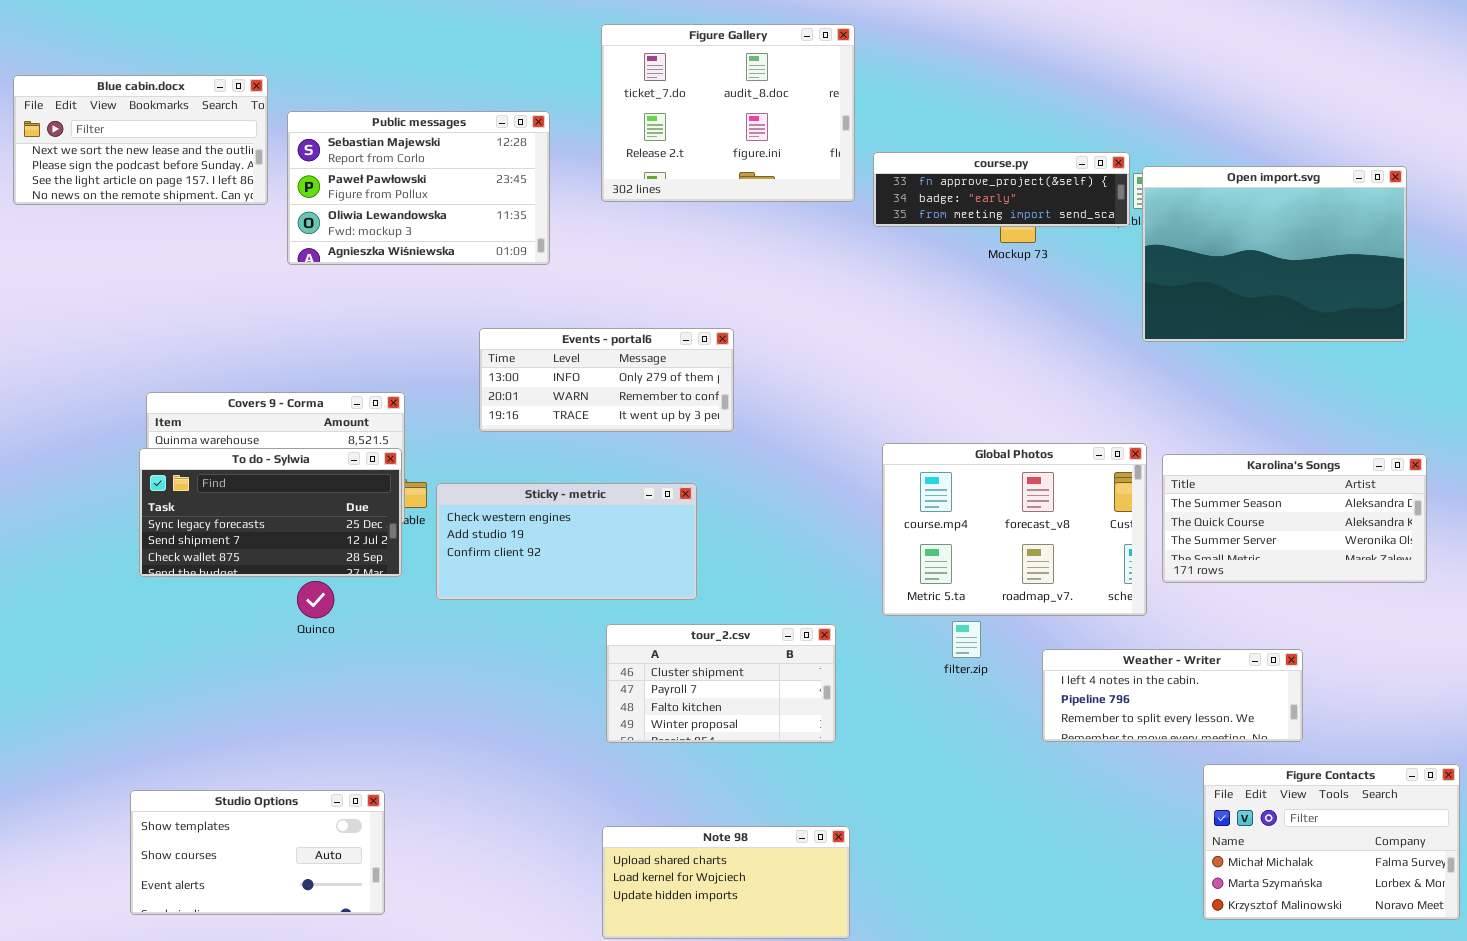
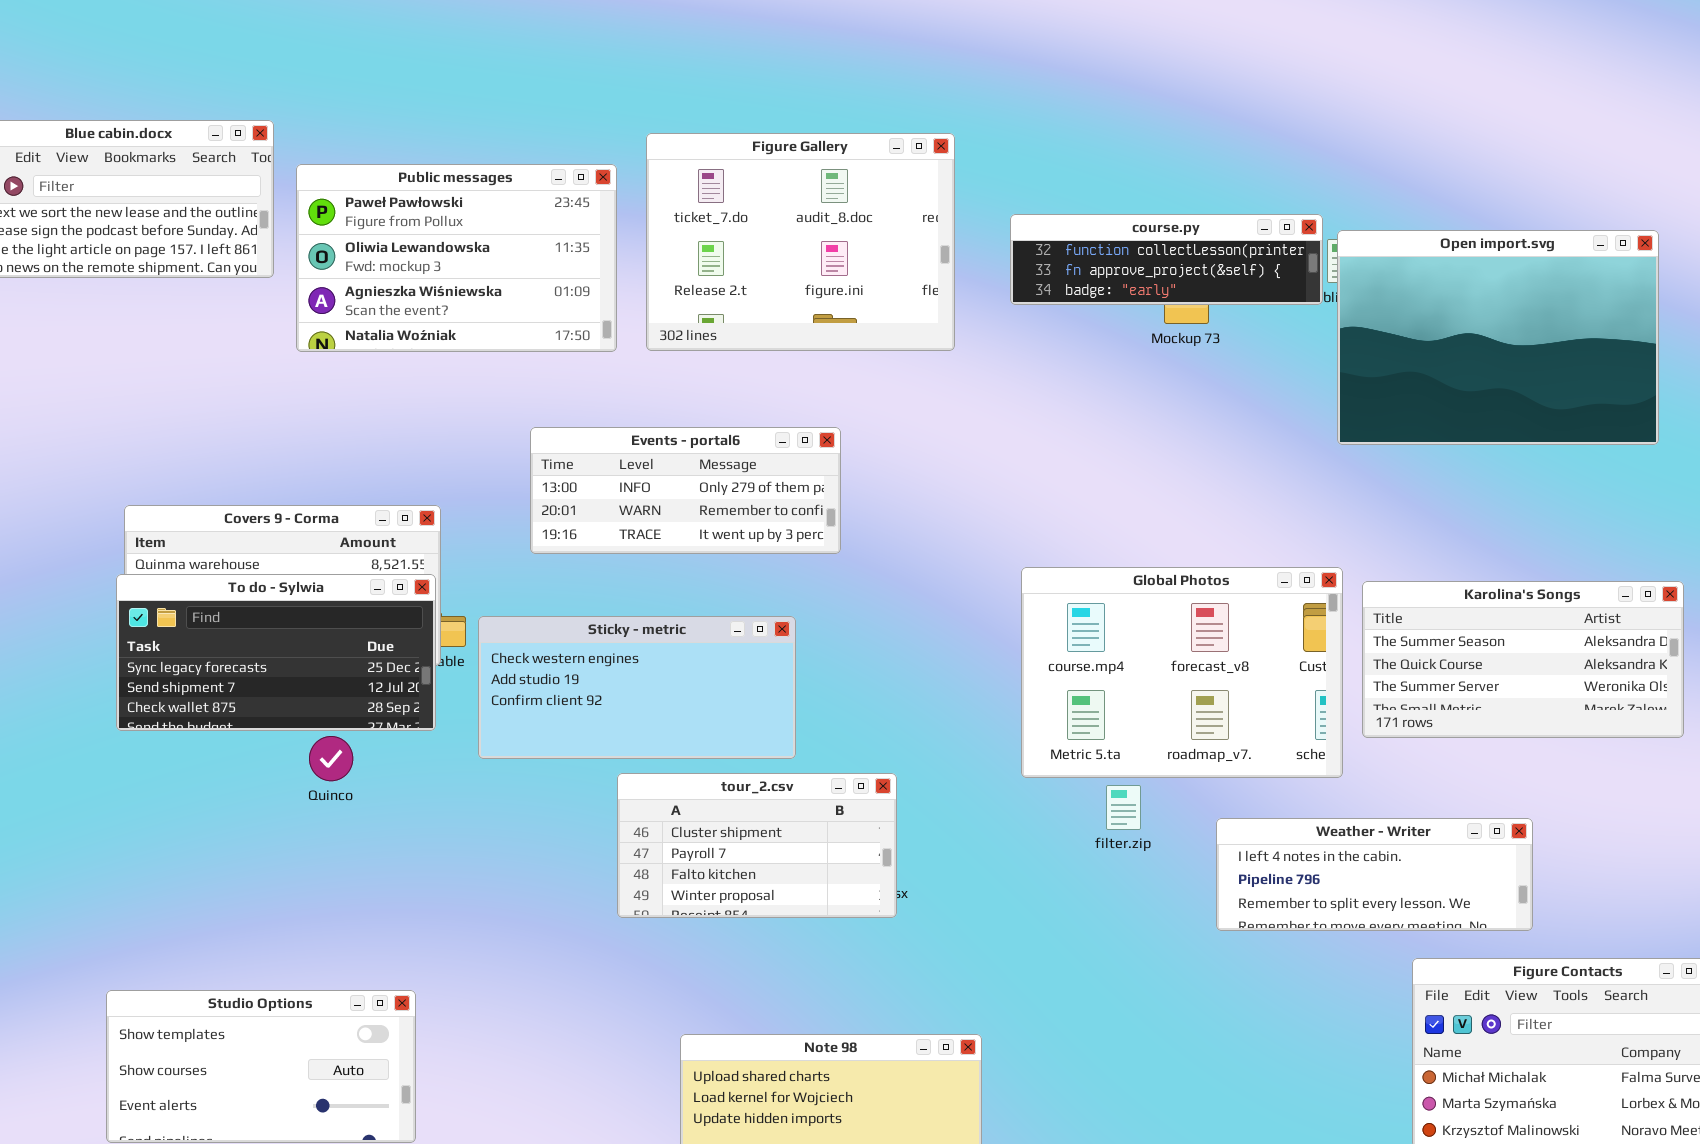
Figure Gallery: [601,24,855,202] -> [646,133,955,351], moved
Public messages: [287,111,550,265] -> [296,164,617,352], scrolled down 1 row
course.py: [873,152,1130,227] -> [1010,214,1323,305], scrolled up 1 row
tour_2.csv: [606,624,836,743] -> [617,773,897,918], moved

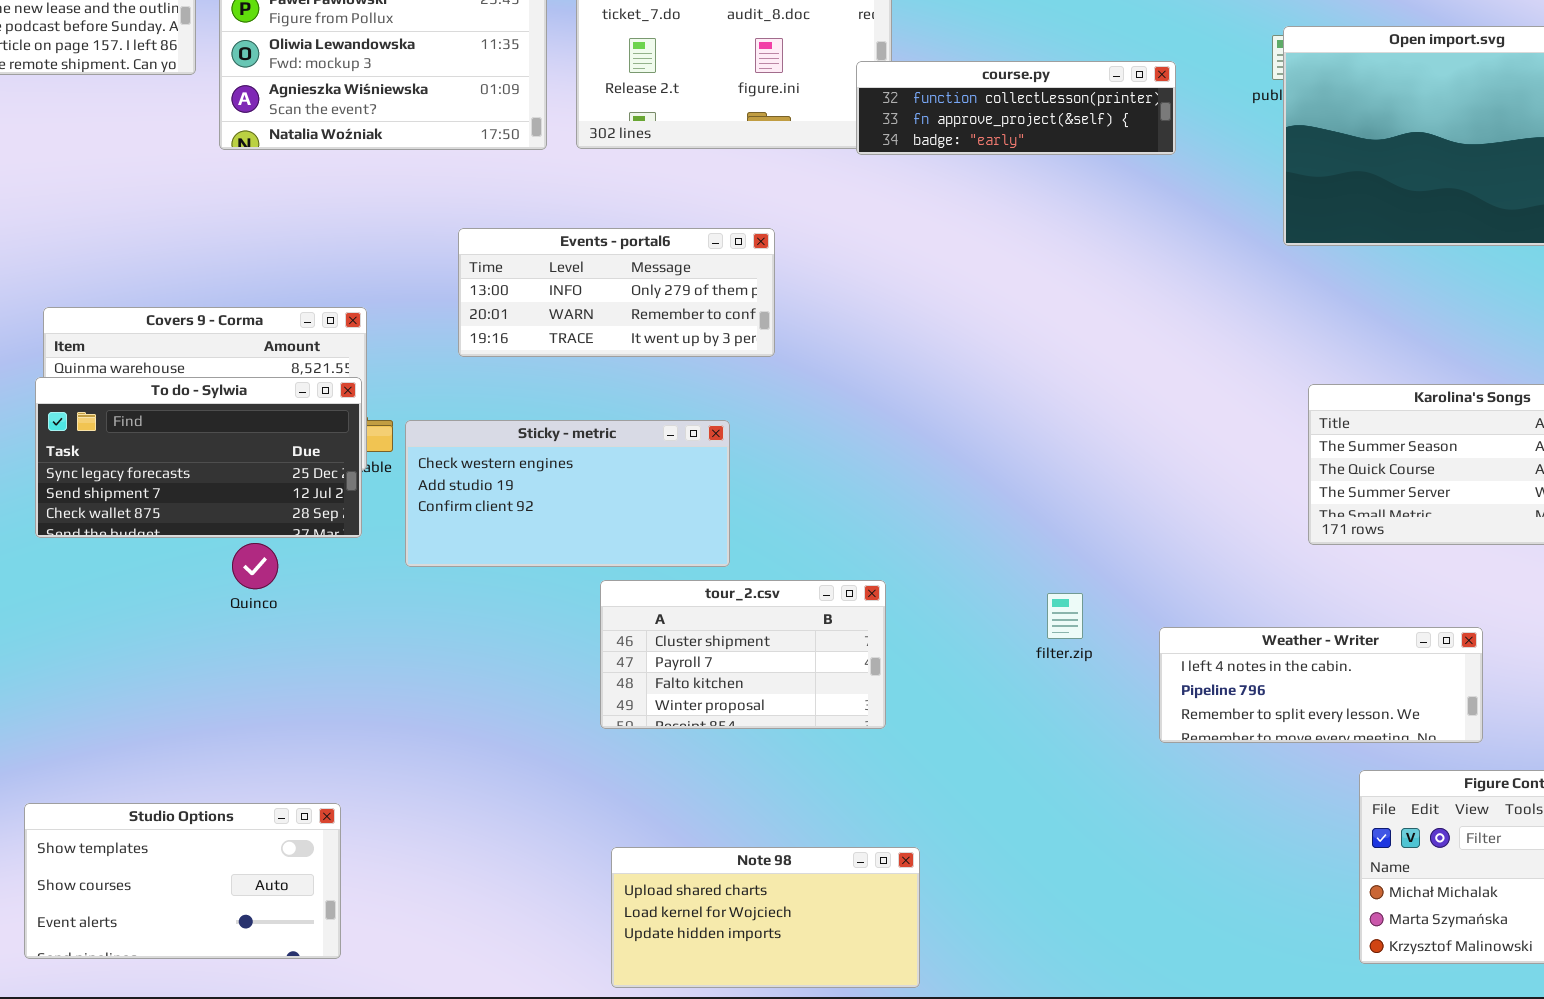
course.py: [1010,214,1323,305] -> [856,61,1176,155], moved
Global Photos: [1021,567,1343,778] -> none, closed
tour_2.csv: [617,773,897,918] -> [600,580,886,729], moved

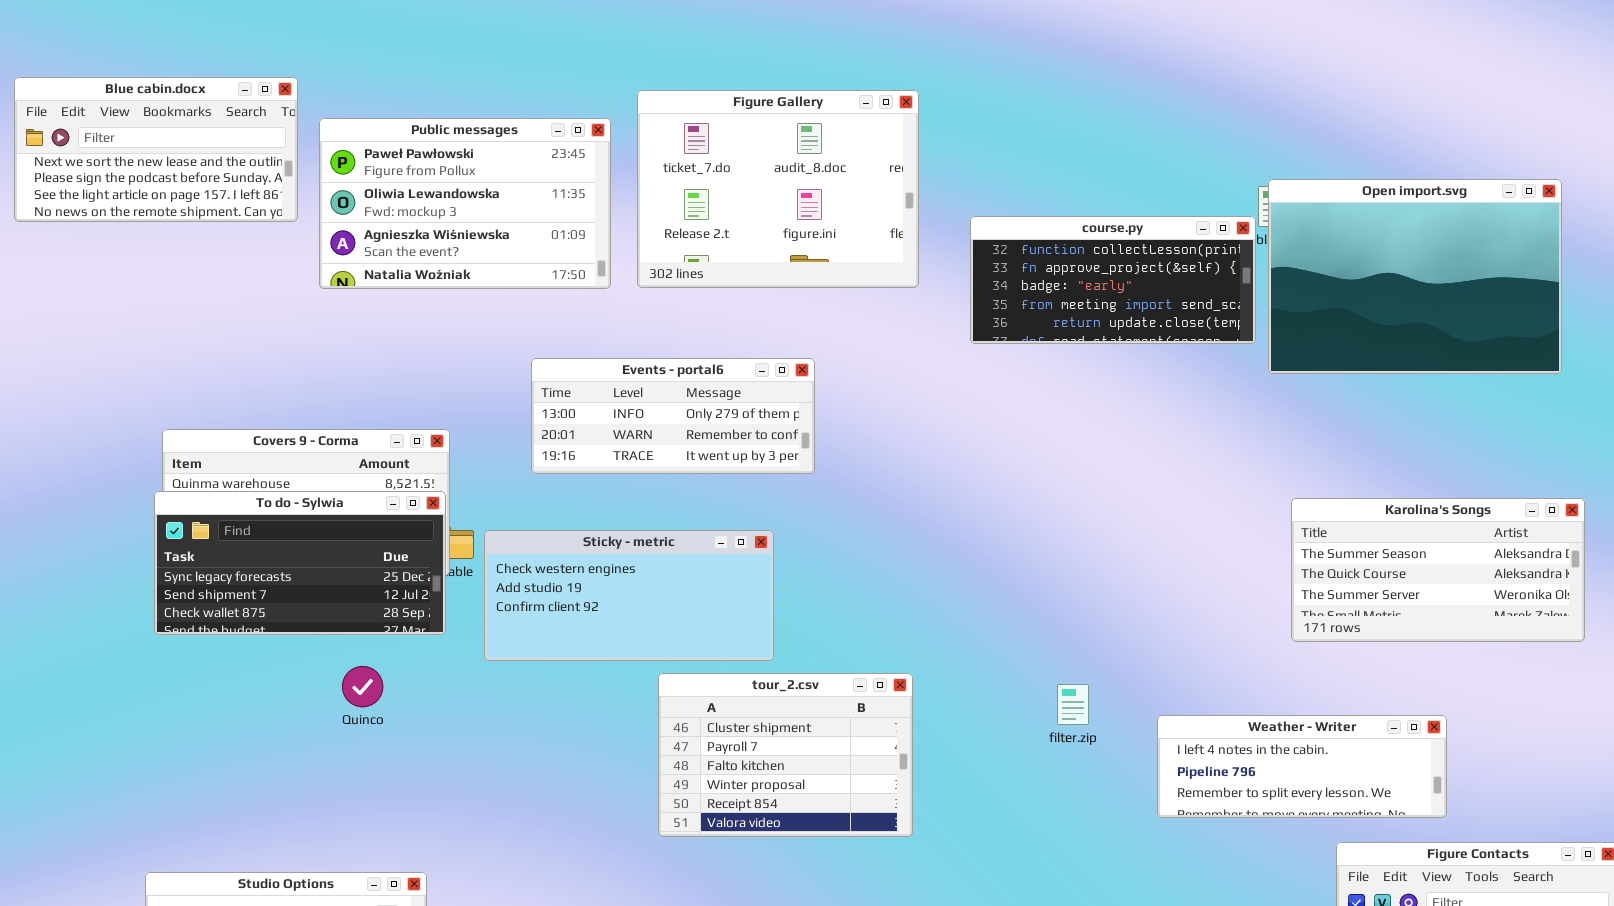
course.py: [856,61,1176,155] -> [970,216,1256,344], moved, resized
Quinco: [232,543,278,589] -> [342,666,383,707], moved
tour_2.csv: [600,580,886,729] -> [658,673,913,837], resized

